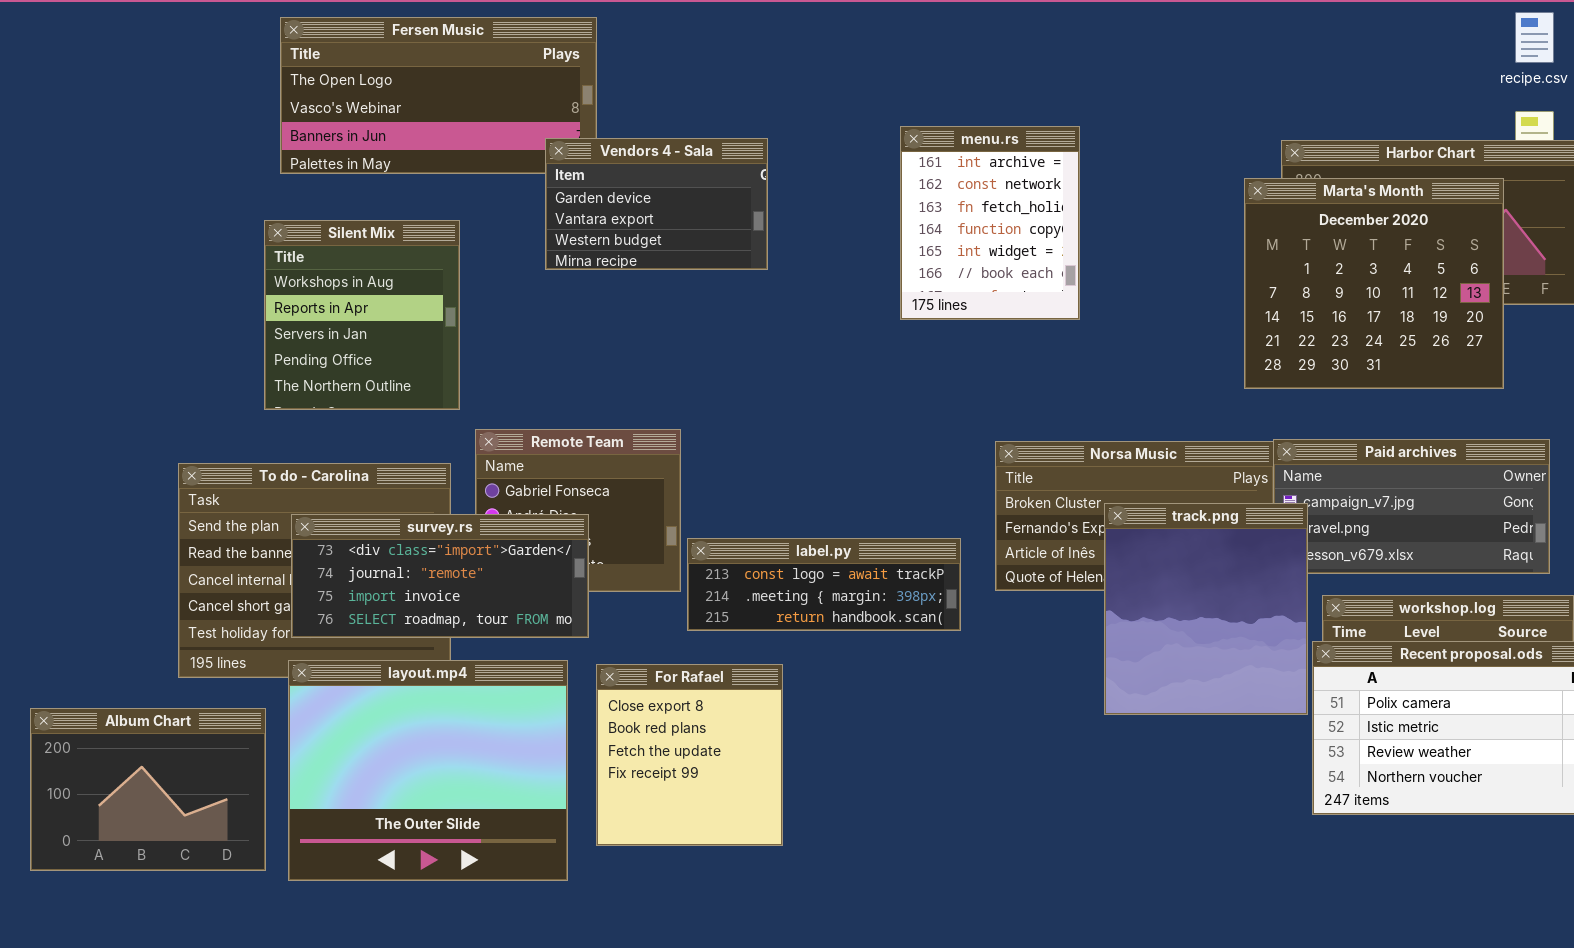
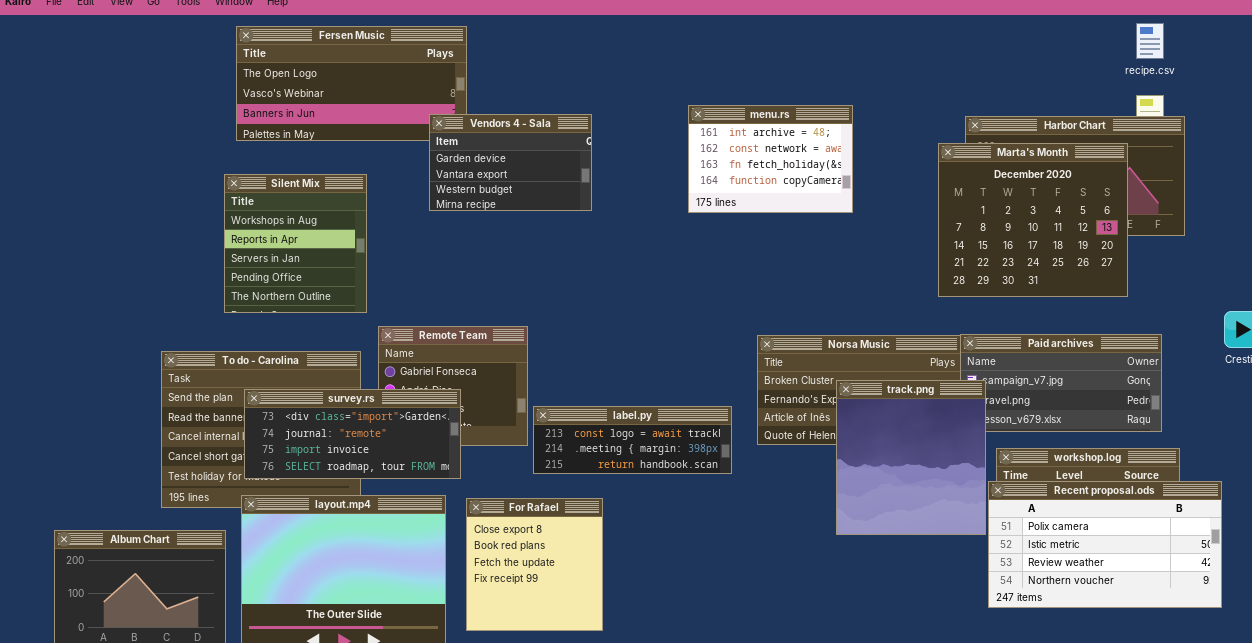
menu.rs: [900,126,1080,320] -> [688,105,853,213], resized

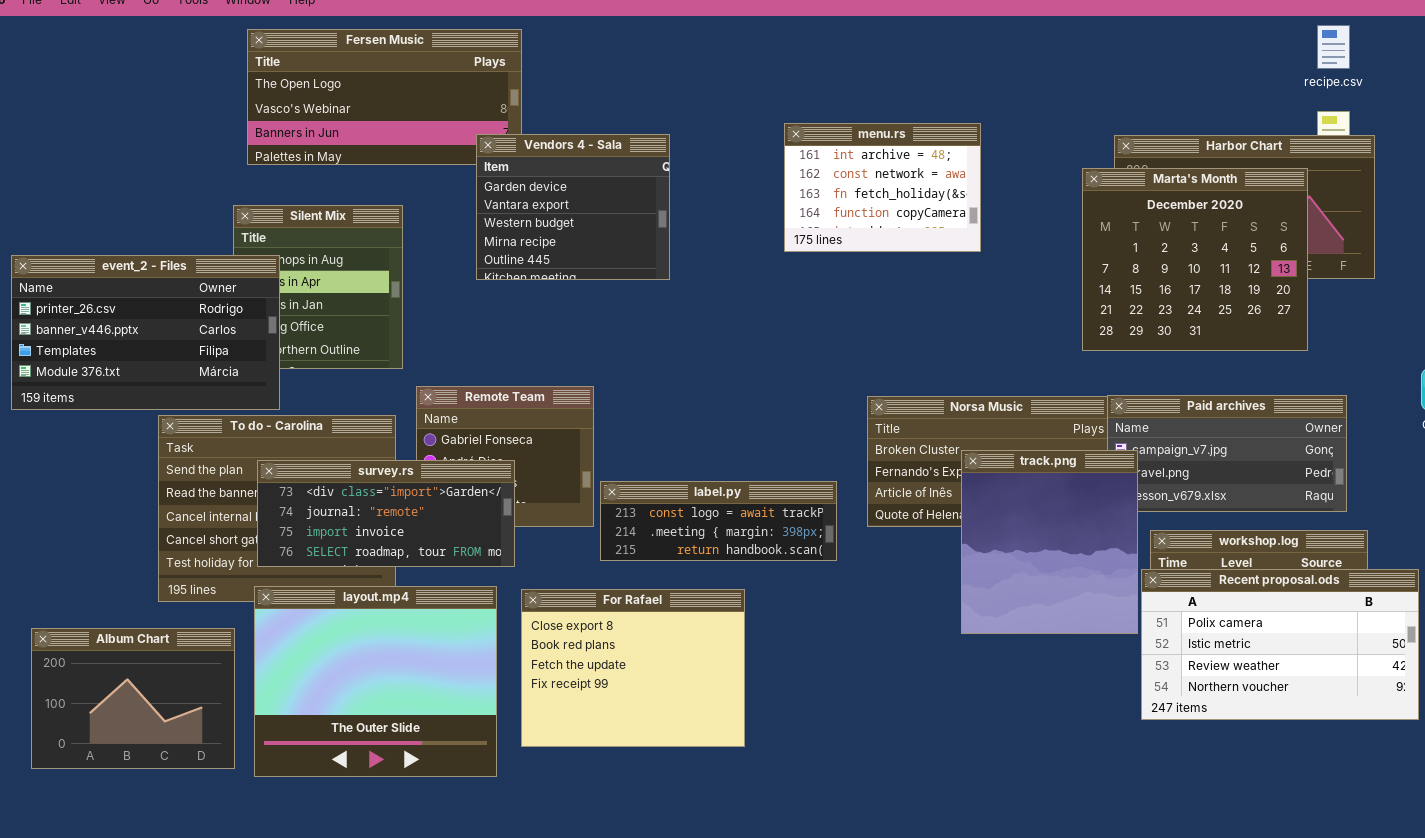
Vendors 4 - Sala: [429,114,592,211] -> [476,134,670,280], resized
event_2 - Files: none -> [11,255,280,410], opened
For Rafael: [466,498,603,631] -> [521,589,745,747], resized

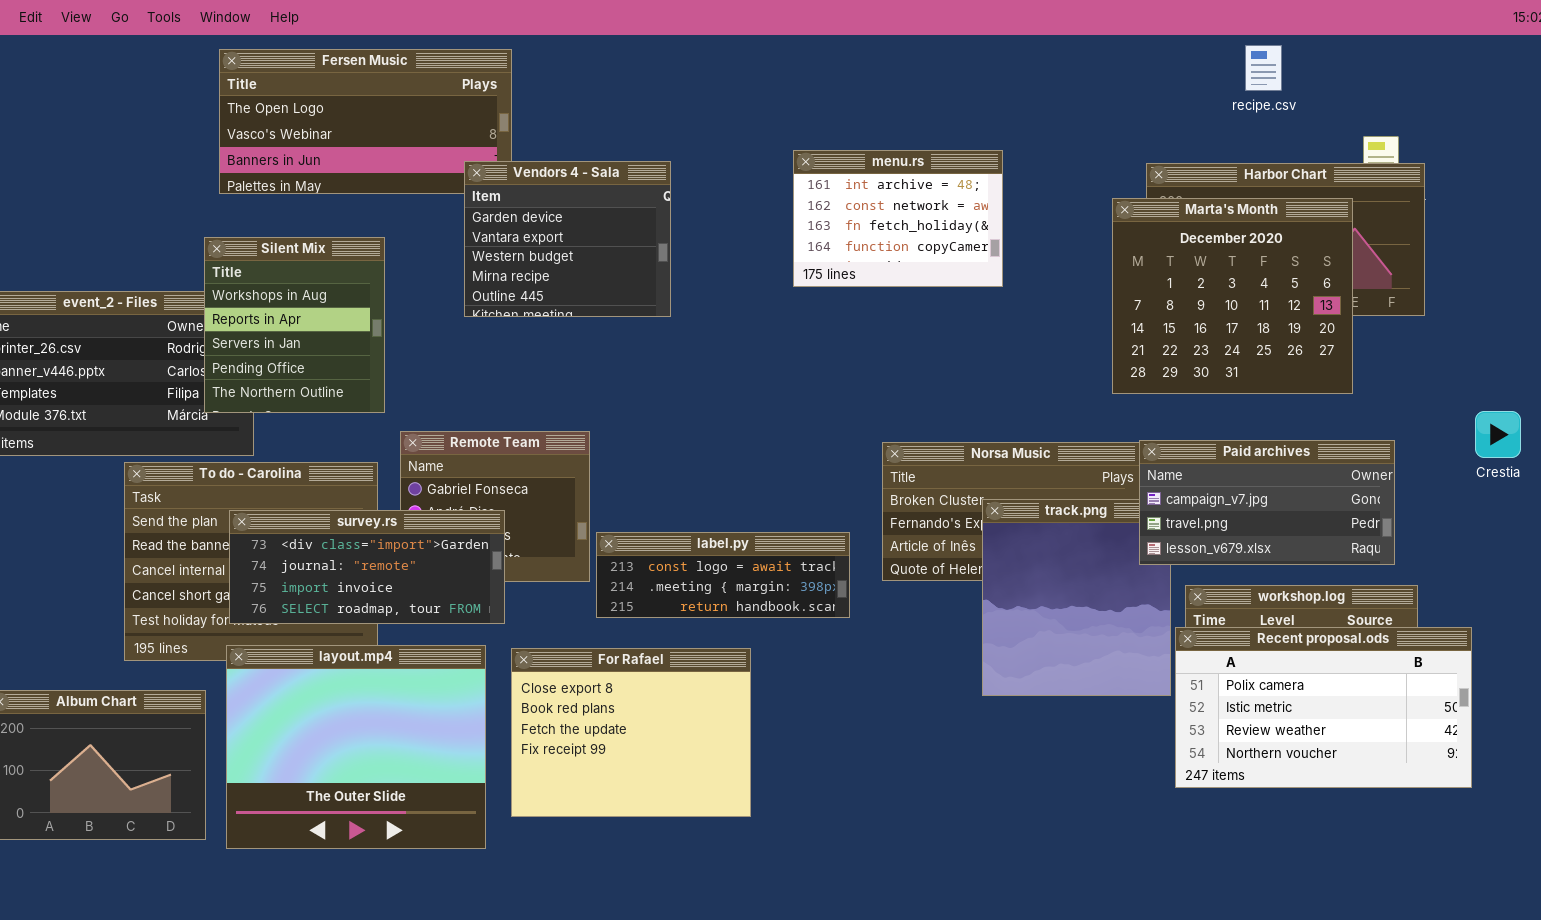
recipe.csv: [1317,25,1350,69] -> [1245,45,1282,91], moved
Silent Mix: [233,205,403,369] -> [204,237,385,413], raised
Paid archives: [1107,395,1347,512] -> [1139,440,1395,565], raised

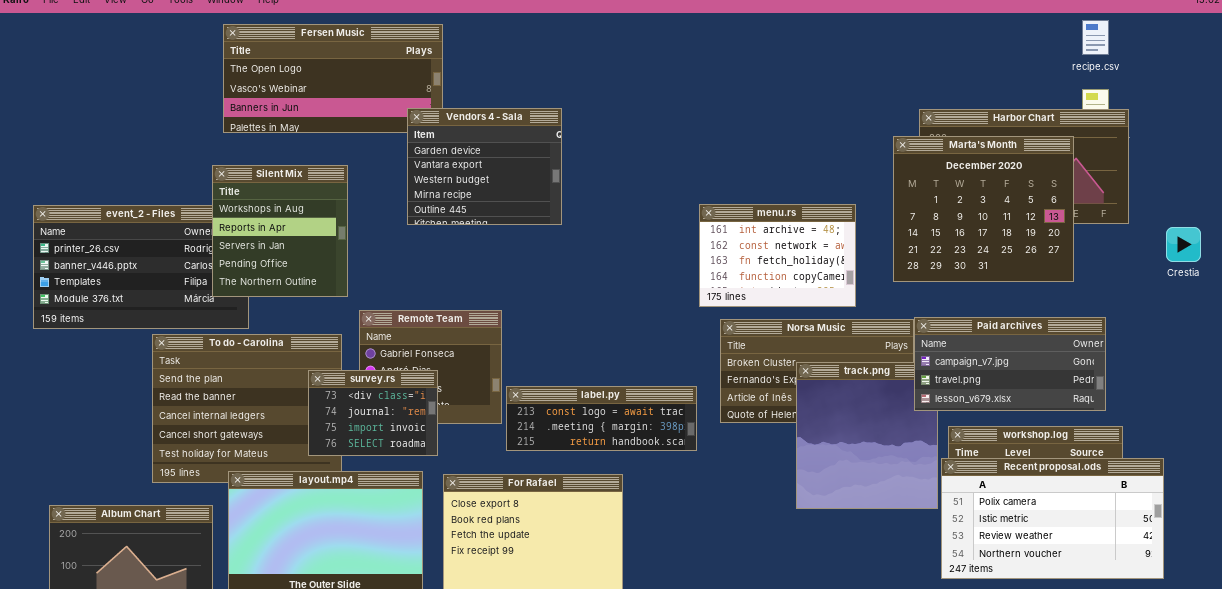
recipe.csv: [1245,45,1282,91] -> [1082,20,1109,55], moved
menu.rs: [793,150,1003,287] -> [699,204,856,307], moved
Crestia: [1475,411,1521,458] -> [1166,227,1201,262], moved
survey.rs: [229,510,505,624] -> [308,370,438,456], resized

